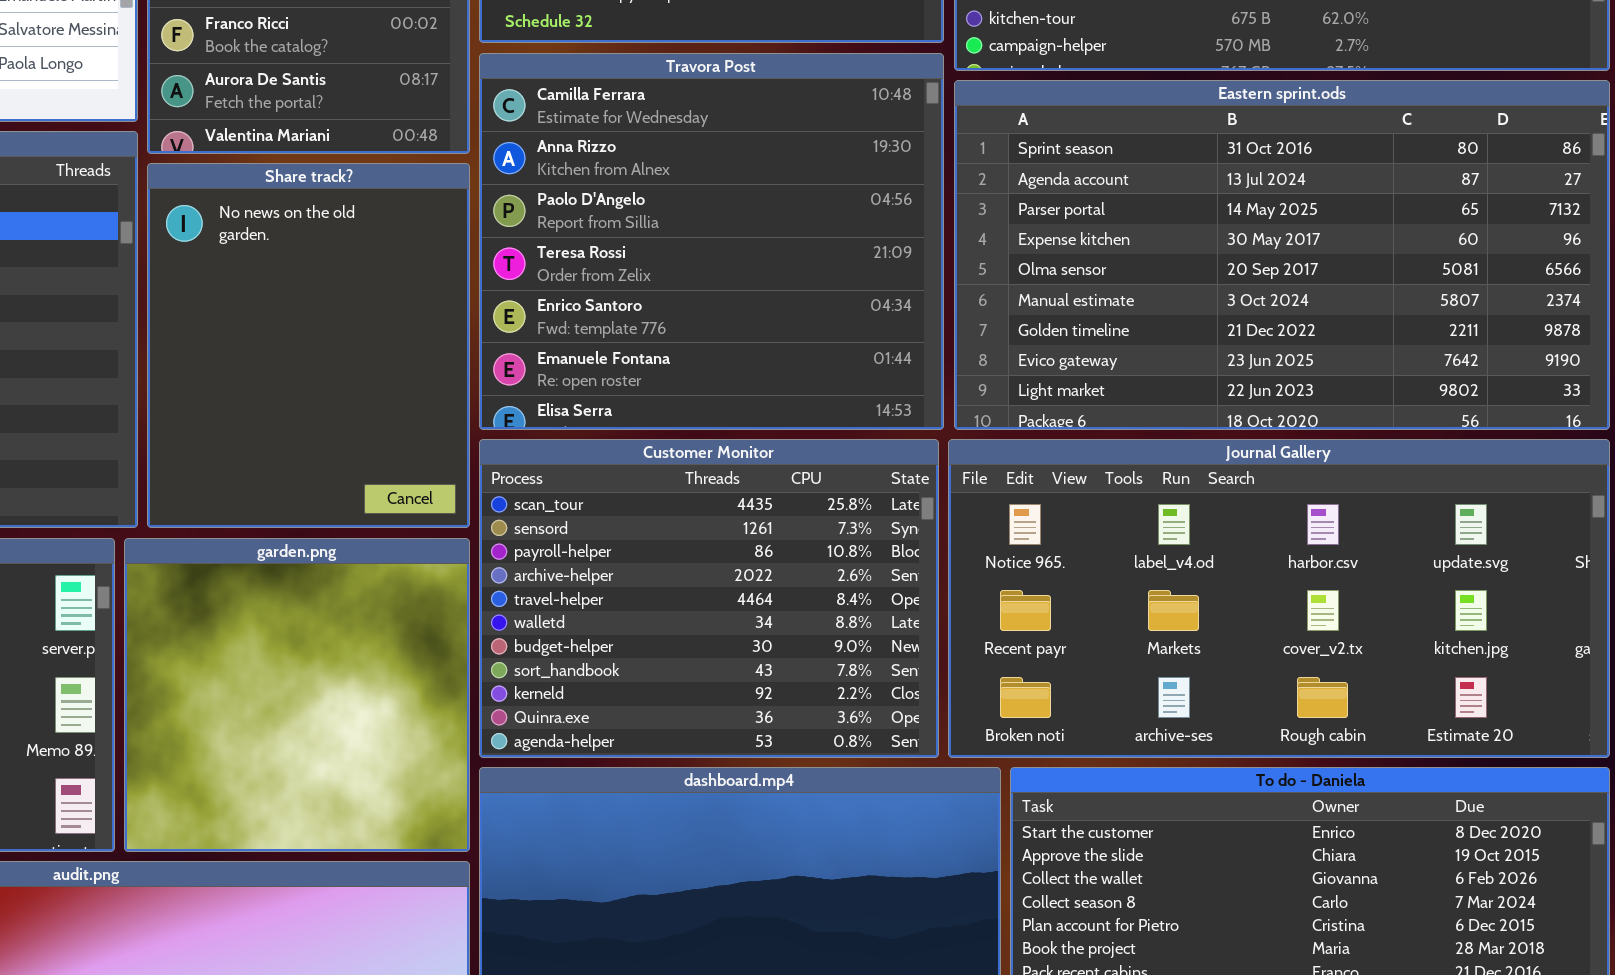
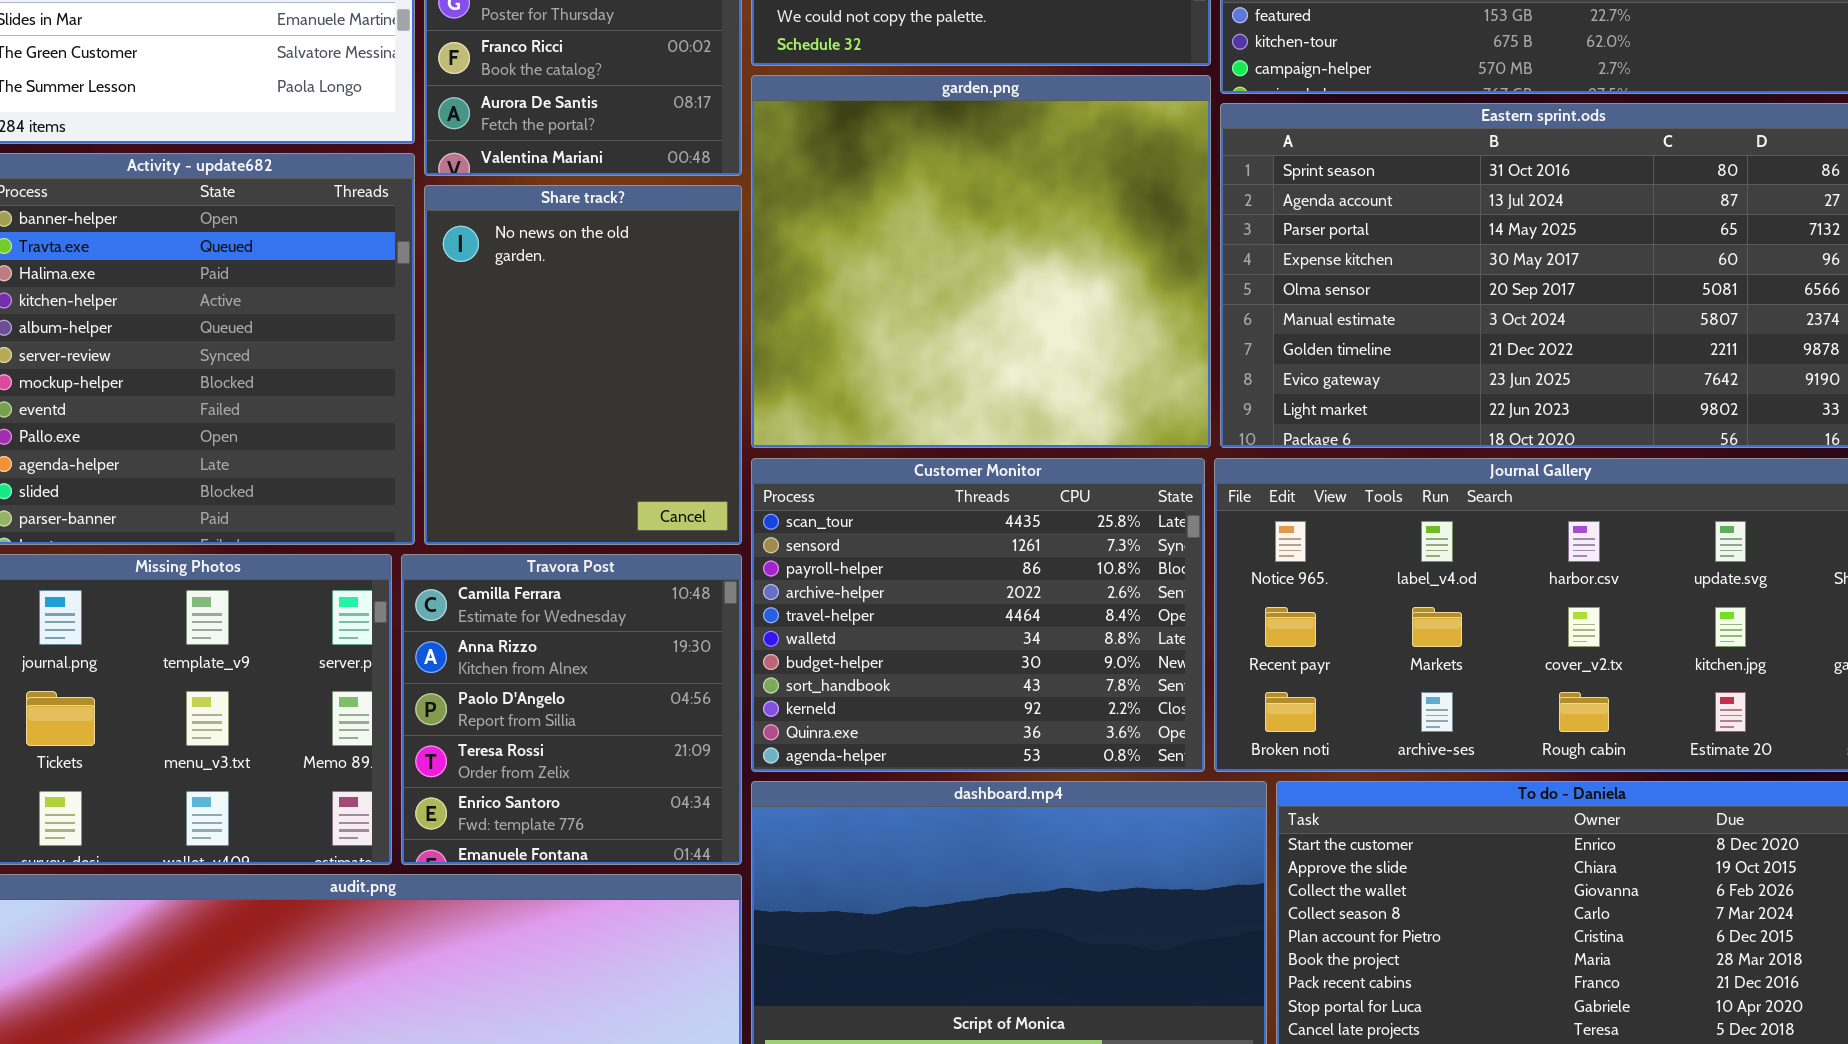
Travora Post: [479,53,944,430] -> [401,554,742,865], moved, resized
garden.png: [124,538,470,852] -> [751,75,1211,448], moved, resized

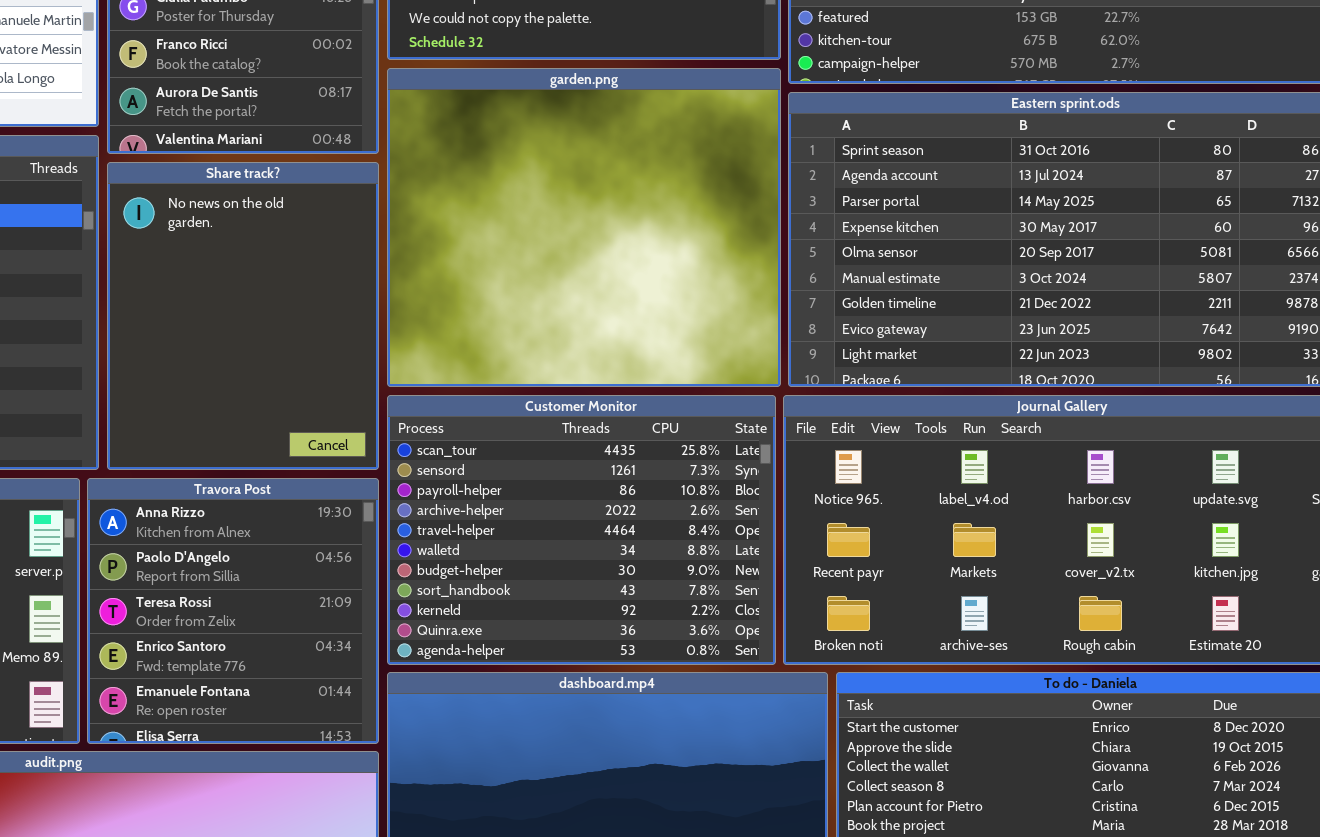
Travora Post: [401,554,742,865] -> [87,478,379,744], scrolled down 1 row

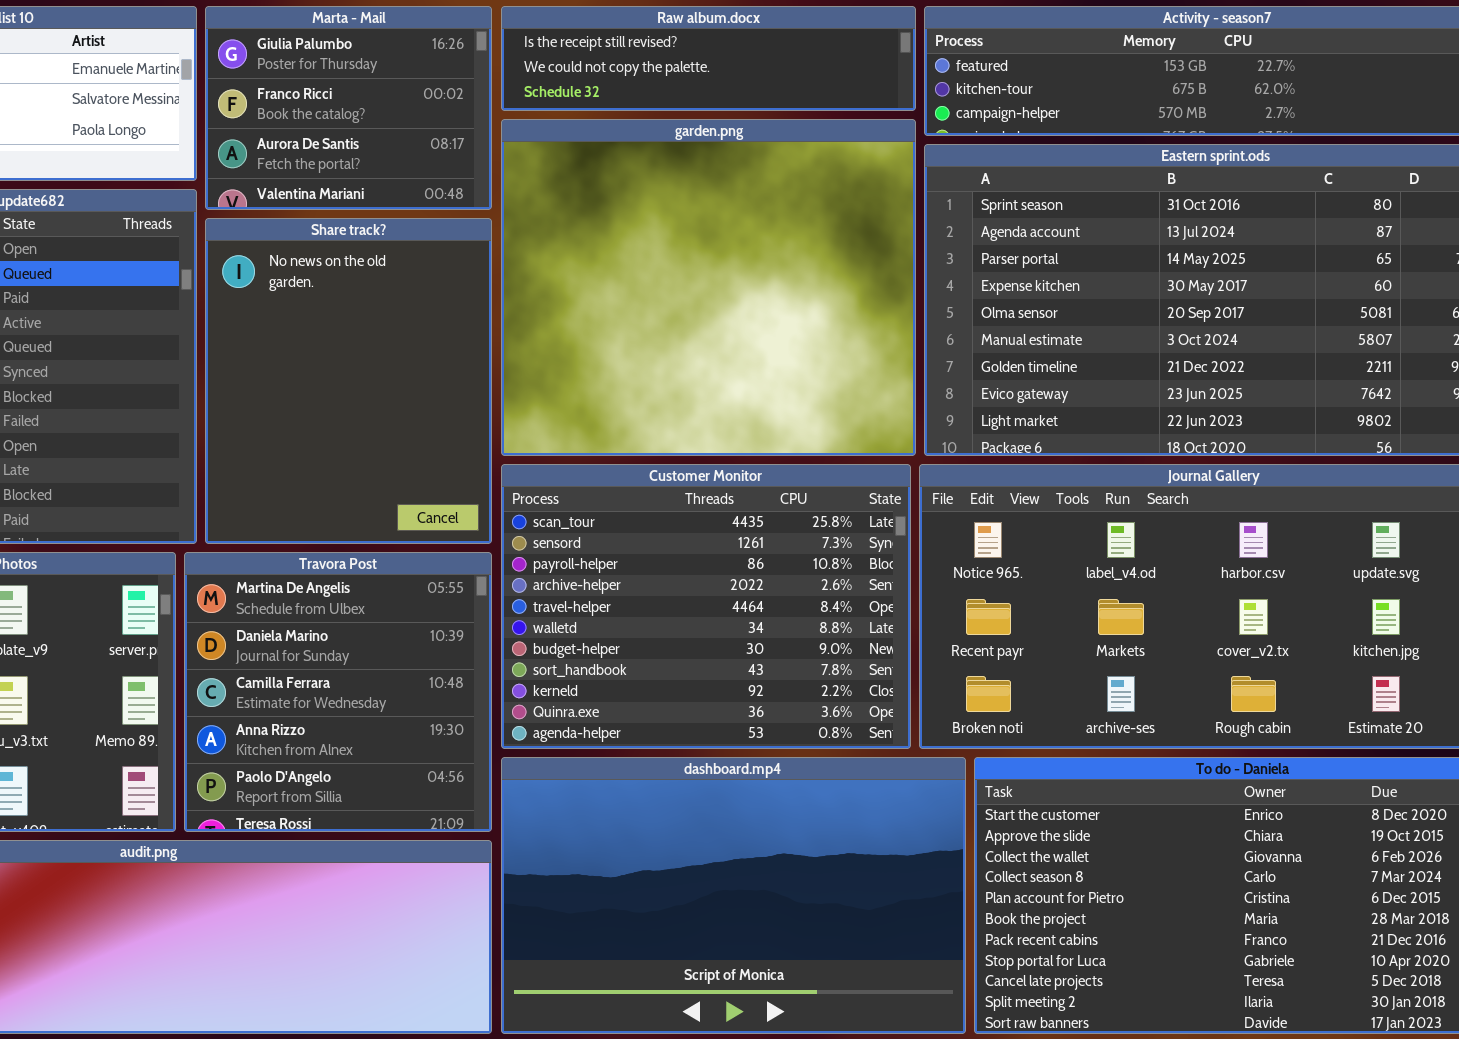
Travora Post: [87,478,379,744] -> [184,552,492,832], scrolled up 3 rows

